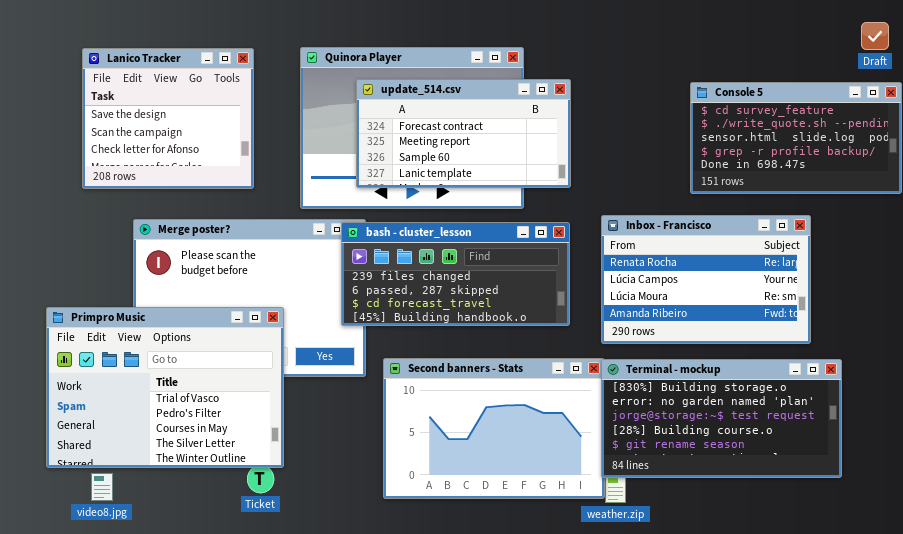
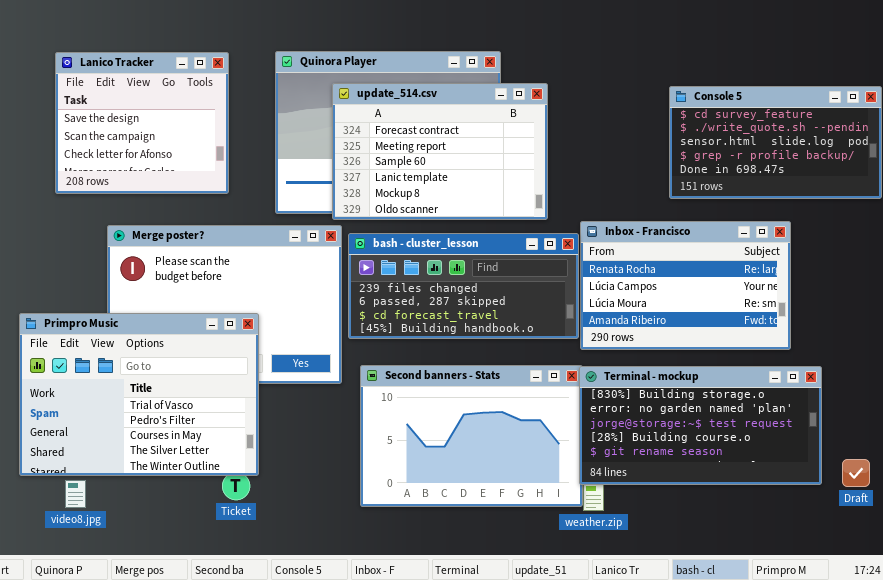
Draft: [861,22,889,50] -> [842,459,870,487], moved
update_514.csv: [356,79,571,188] -> [332,83,548,220], resized
bash - cluster_lesson: [341,222,570,326] -> [348,233,579,339], moved

